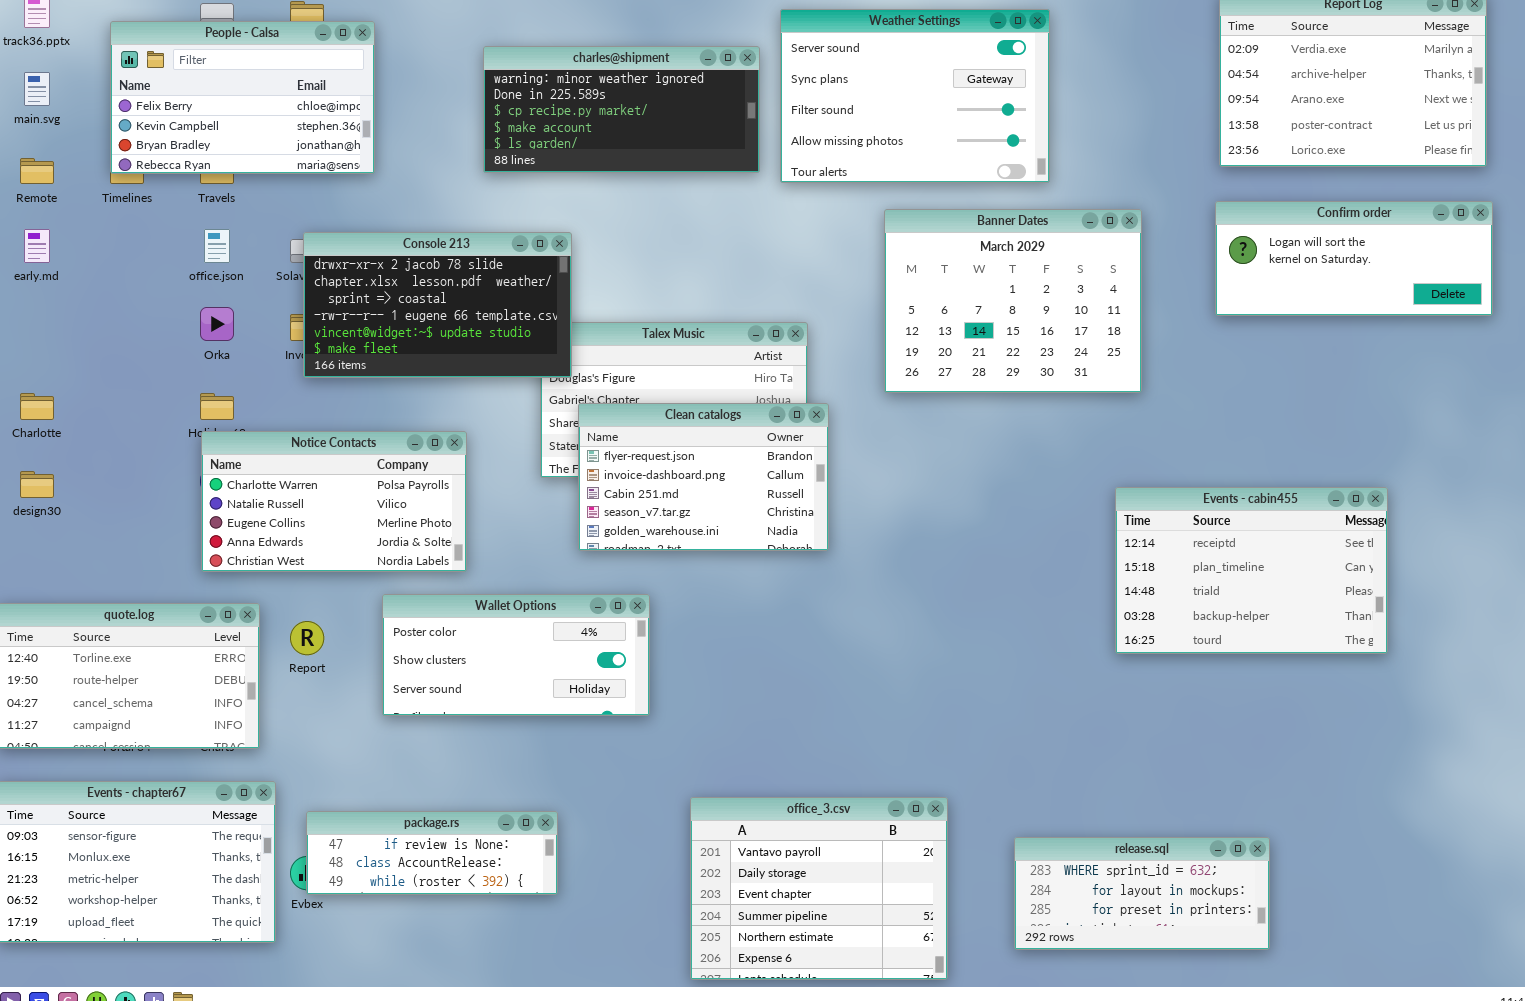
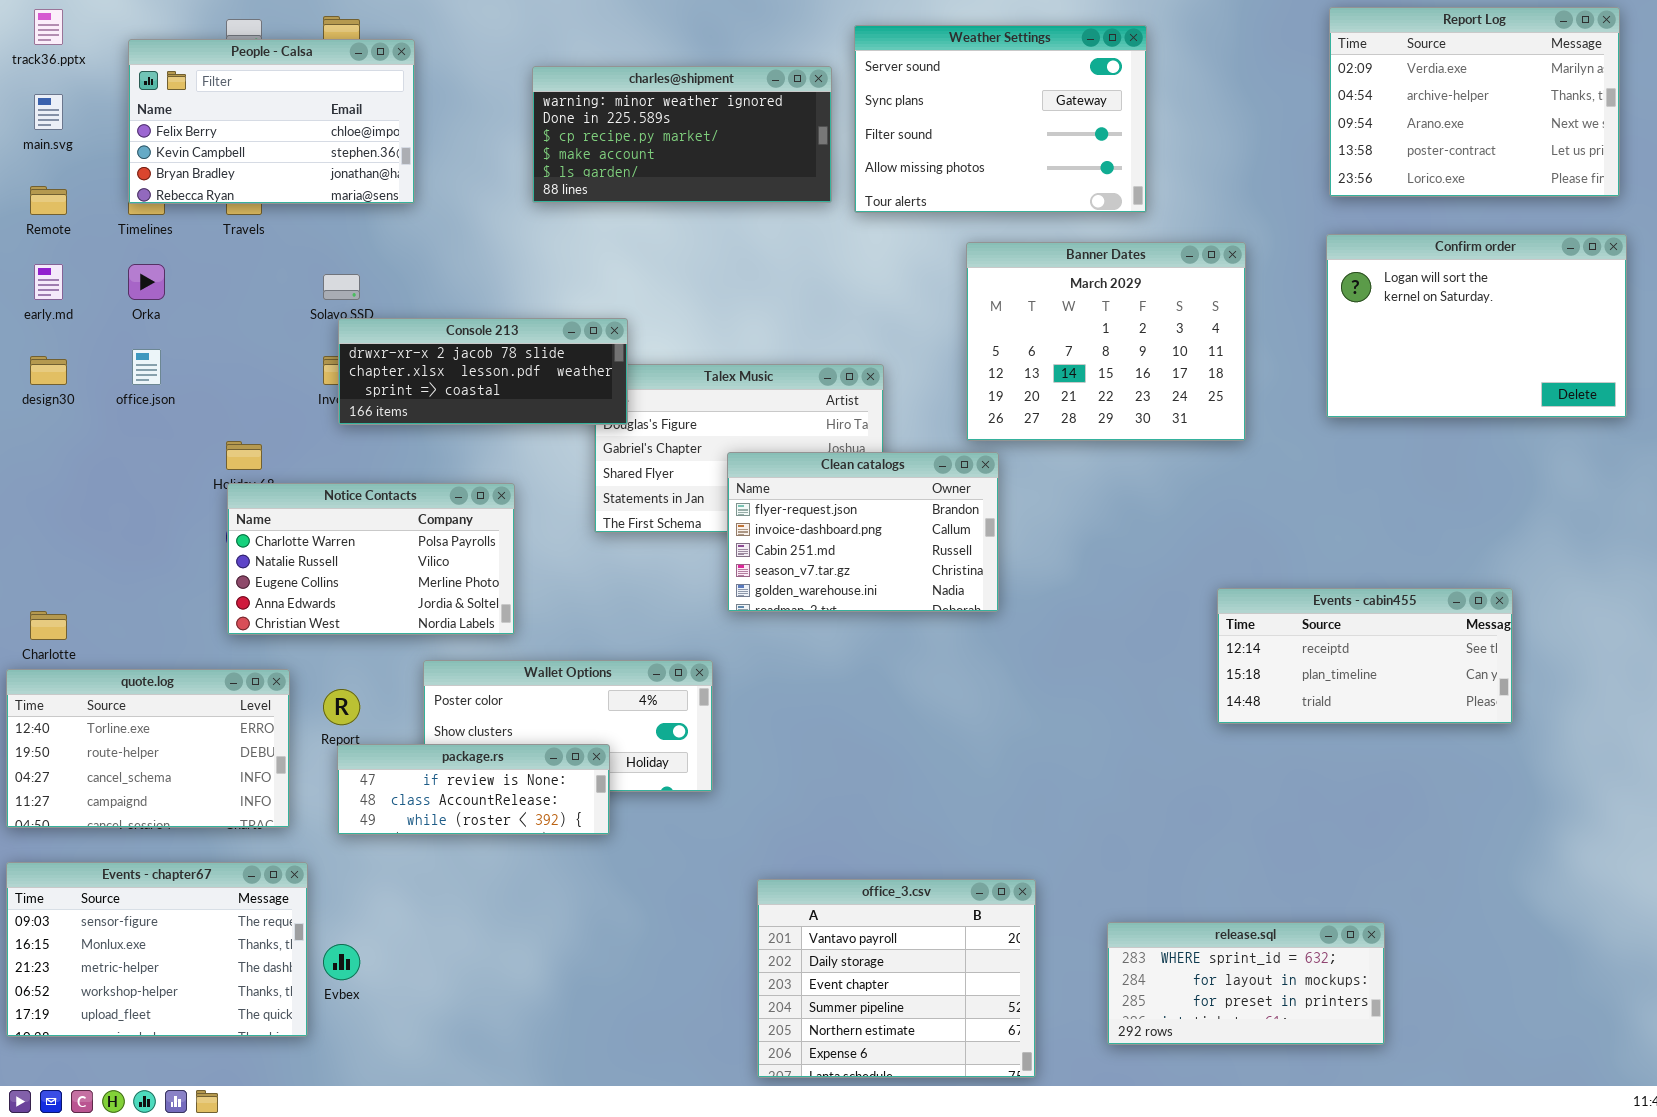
Confirm order: [1215,201,1493,316] -> [1326,234,1627,418], resized
office.json: [204,229,230,263] -> [132,349,161,385], moved
Console 213: [303,232,572,378] -> [338,318,628,425], resized
Orka: [200,307,234,341] -> [128,264,165,300], moved
Charlotte: [20,393,54,420] -> [30,611,67,640], moved
Clean catalogs: [578,403,829,551] -> [727,452,999,612], moved
design30: [20,471,54,498] -> [30,356,67,385], moved
Events - cabin455: [1115,487,1388,654] -> [1217,588,1513,724], resized
package.rs: [306,811,558,895] -> [337,744,610,835], moved

